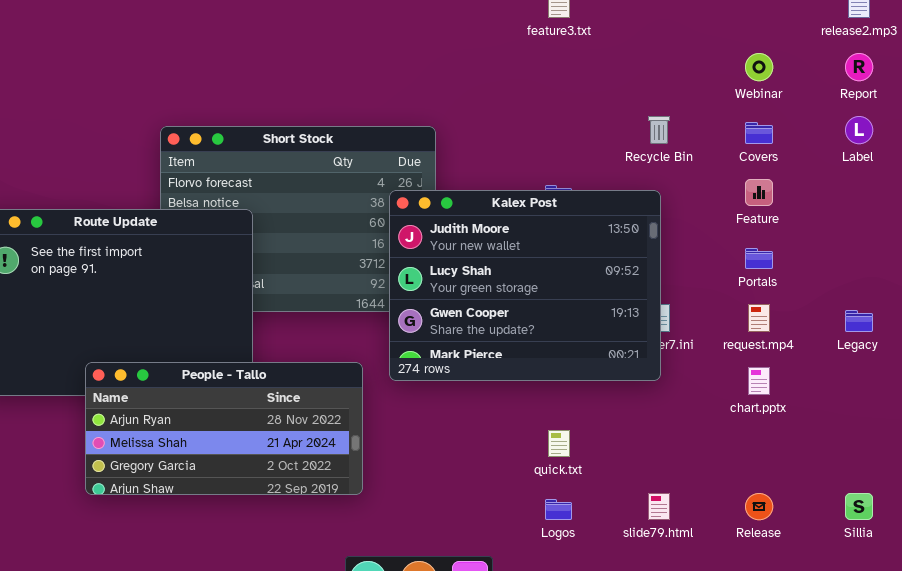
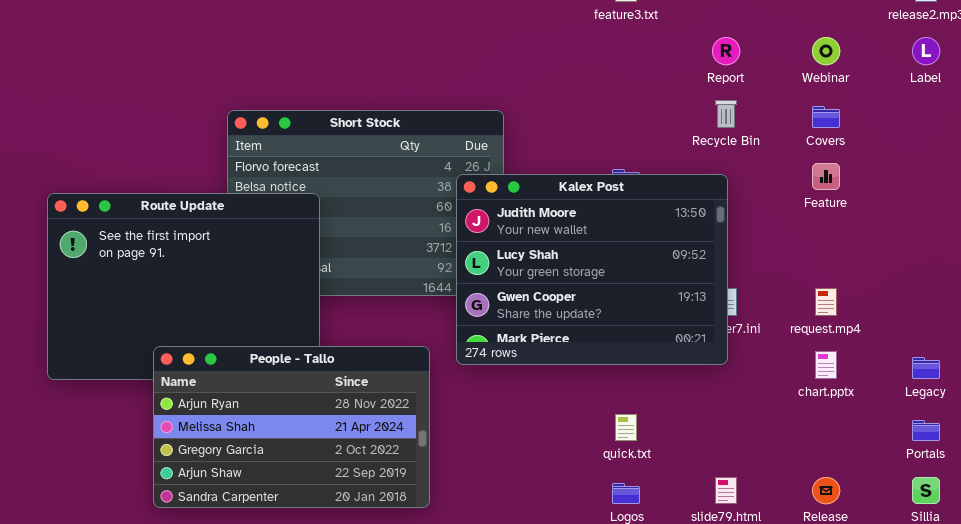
Report: [845,53,873,81] -> [712,37,740,65], moved
Label: [845,116,873,144] -> [912,37,940,65], moved
Portals: [745,248,773,269] -> [912,420,940,441], moved
Legacy: [845,310,873,332] -> [912,357,940,379], moved
People - Tallo: [85,362,363,495] -> [153,346,430,508], resized

